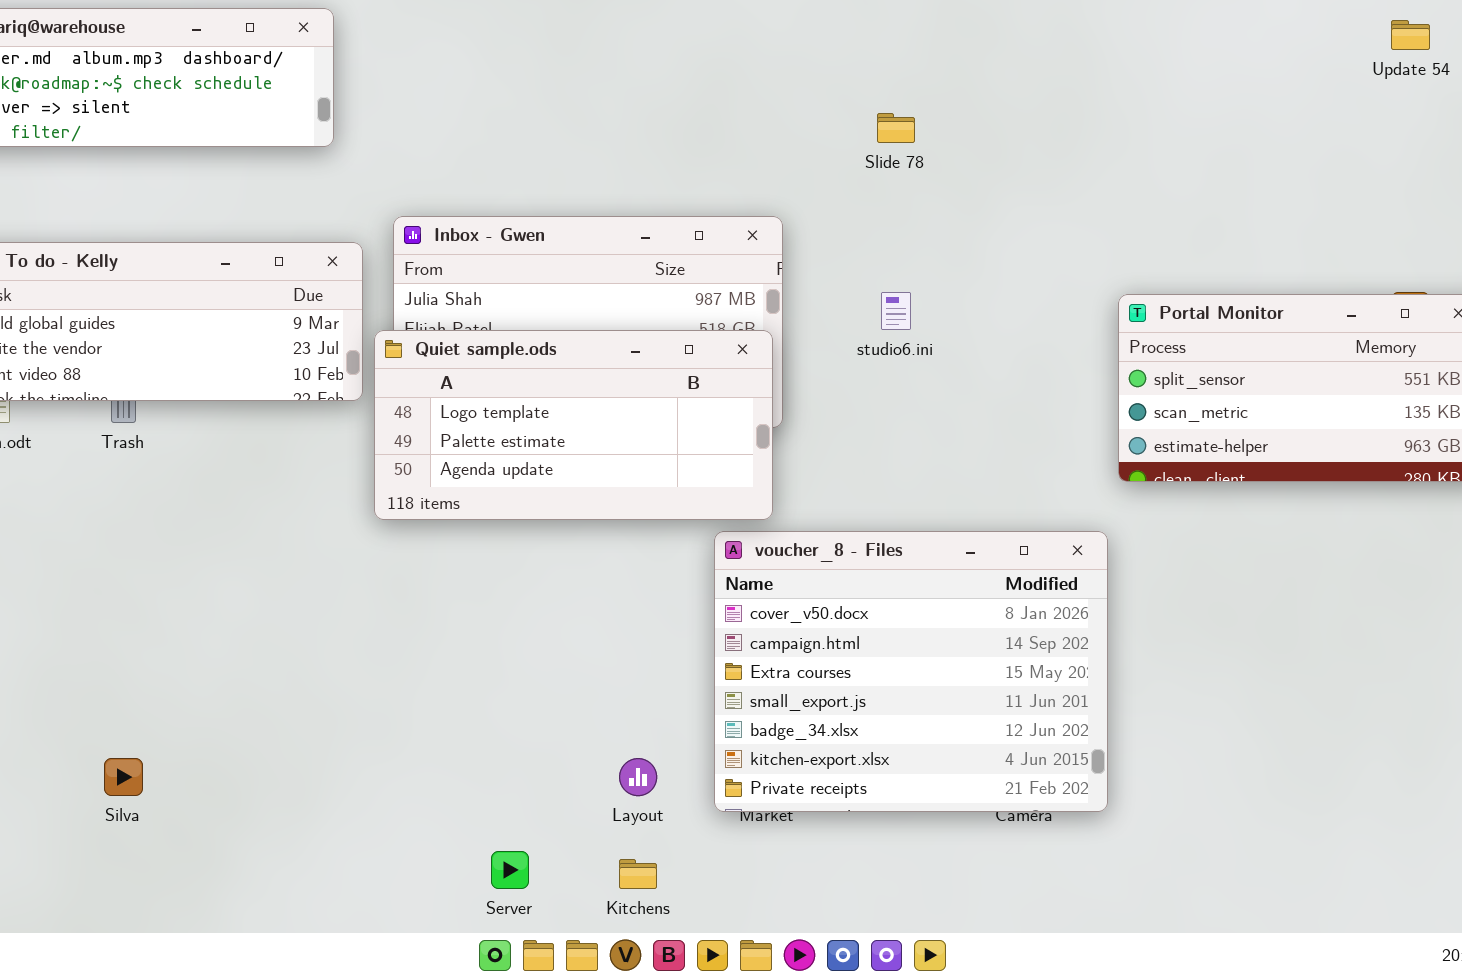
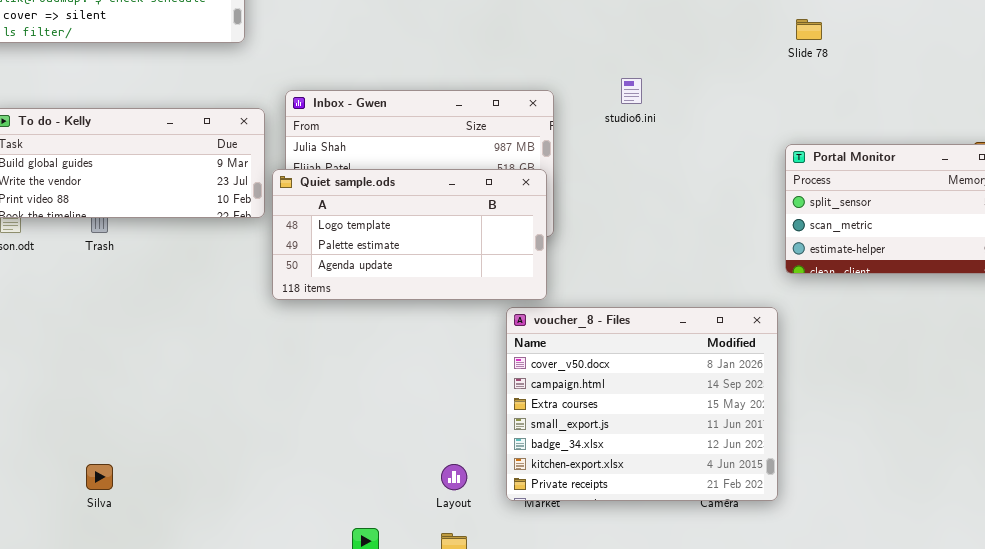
Slide 78: [877,113,915,143] -> [796,19,822,40], moved
studio6.ini: [881,292,911,330] -> [621,78,642,104], moved

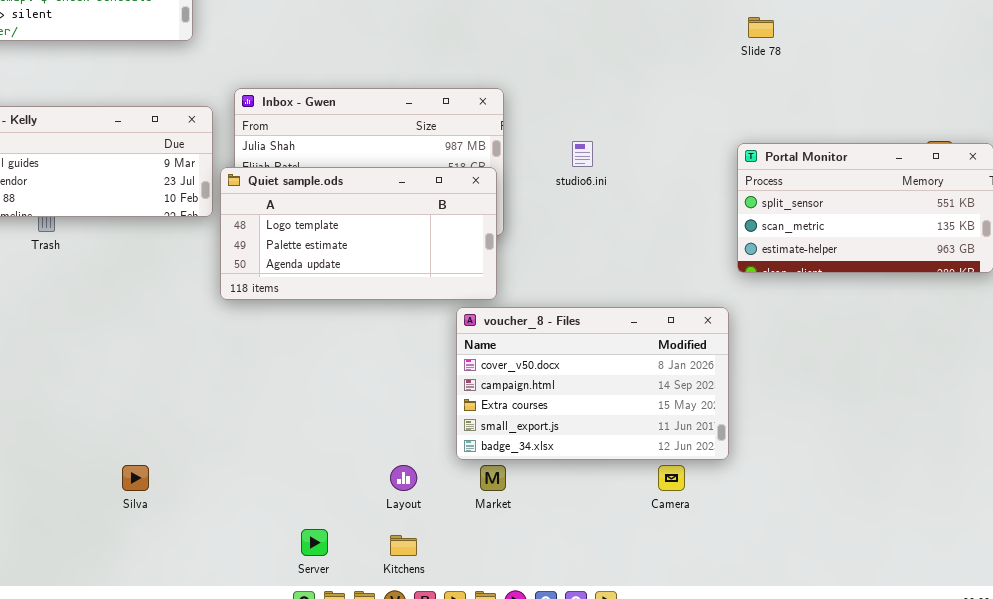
studio6.ini: [621,78,642,104] -> [572,141,593,167], moved
voucher_8 - Files: [506,307,778,501] -> [456,307,729,460], resized
Silva: [86,464,113,490] -> [122,465,149,491], moved

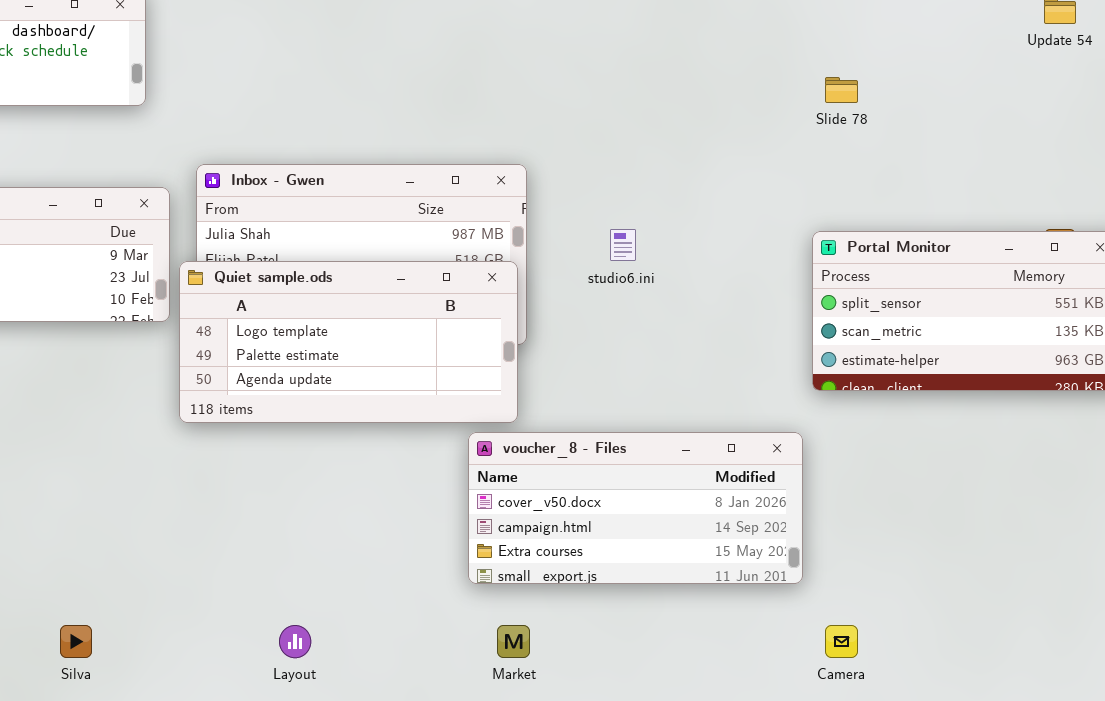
voucher_8 - Files: [456,307,729,460] -> [468,432,803,584], resized
Layout: [390,465,417,491] -> [279,625,311,658], moved
Camera: [658,465,685,491] -> [825,625,858,658], moved

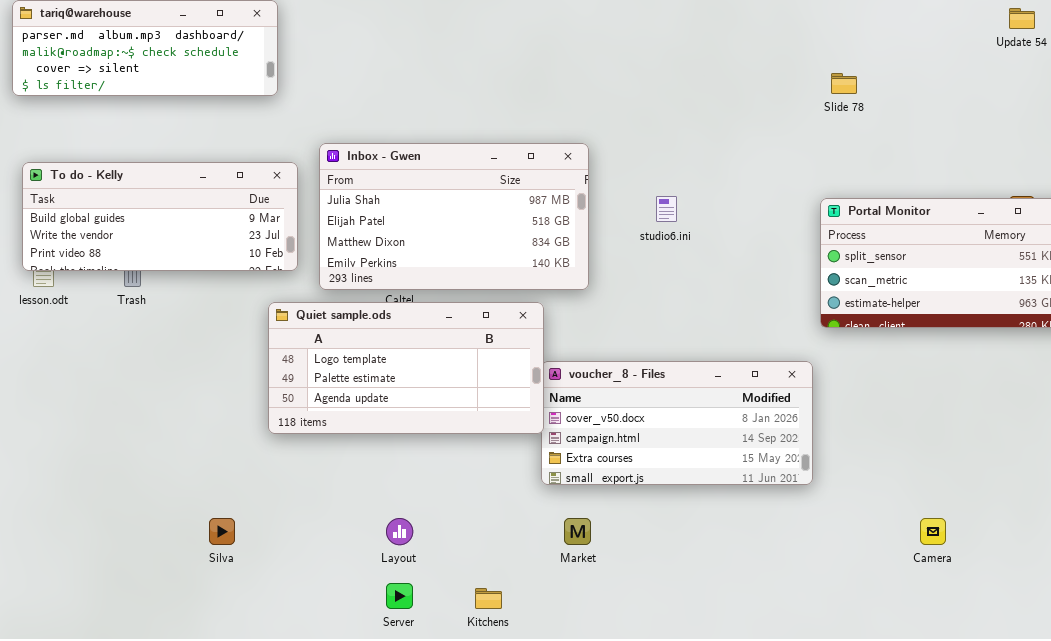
Quiet sample.ods: [179,261,518,423] -> [268,302,544,434], moved
Camera: [825,625,858,658] -> [920,518,946,545], moved

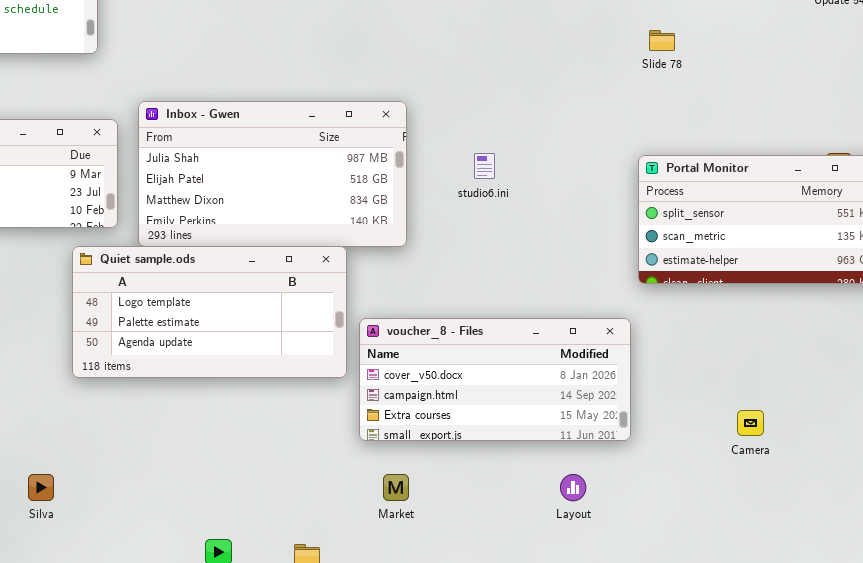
Quiet sample.ods: [268,302,544,434] -> [72,246,347,378], moved
Layout: [386,518,413,545] -> [560,474,586,501], moved
Camera: [920,518,946,545] -> [737,410,764,436], moved

